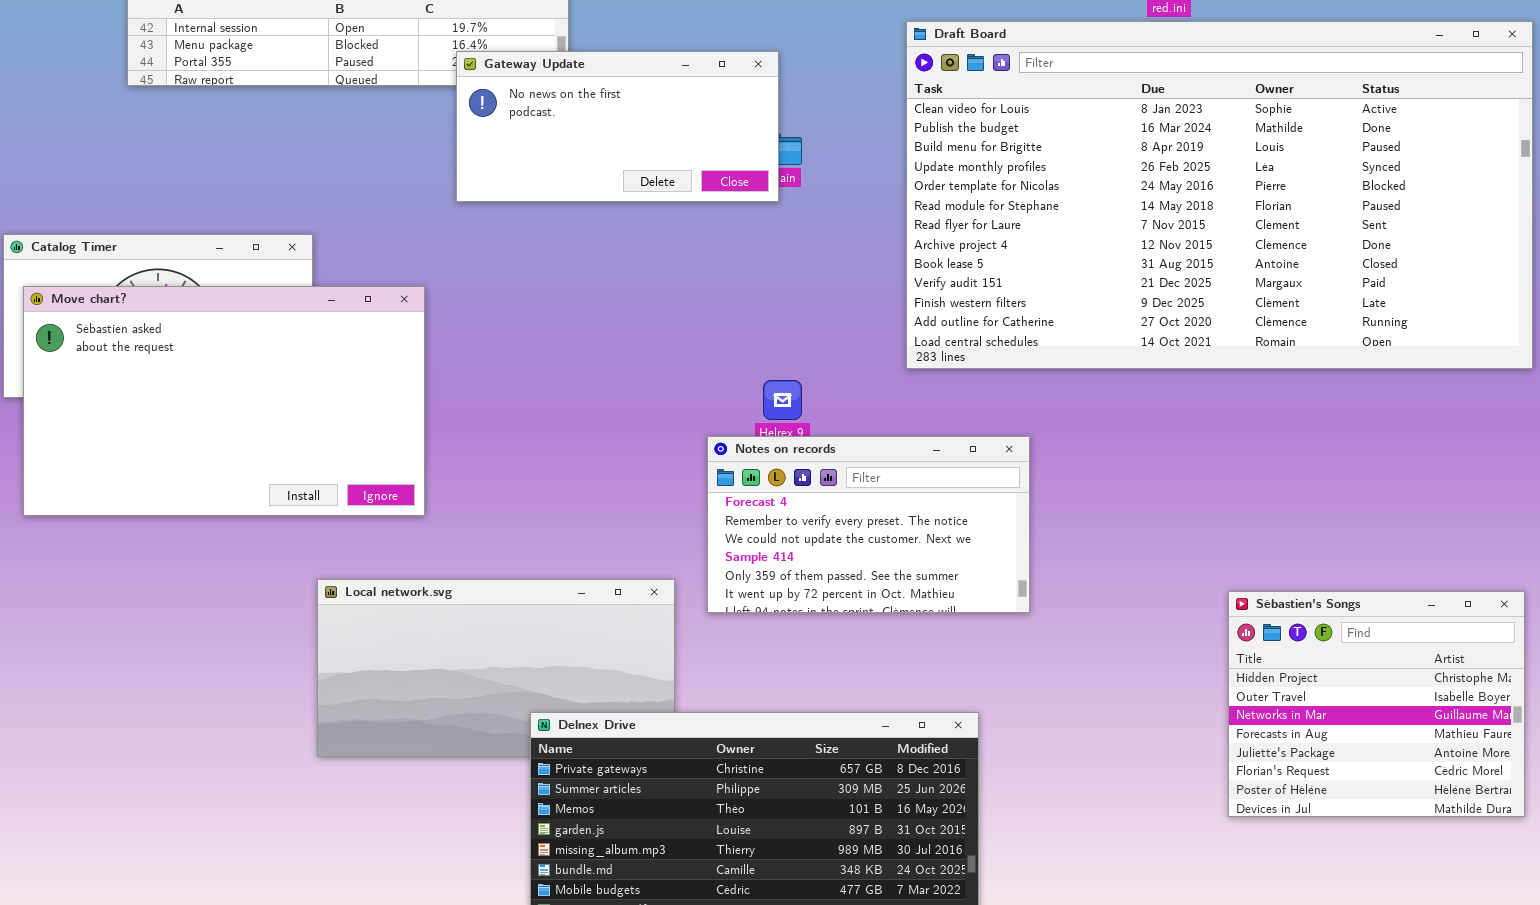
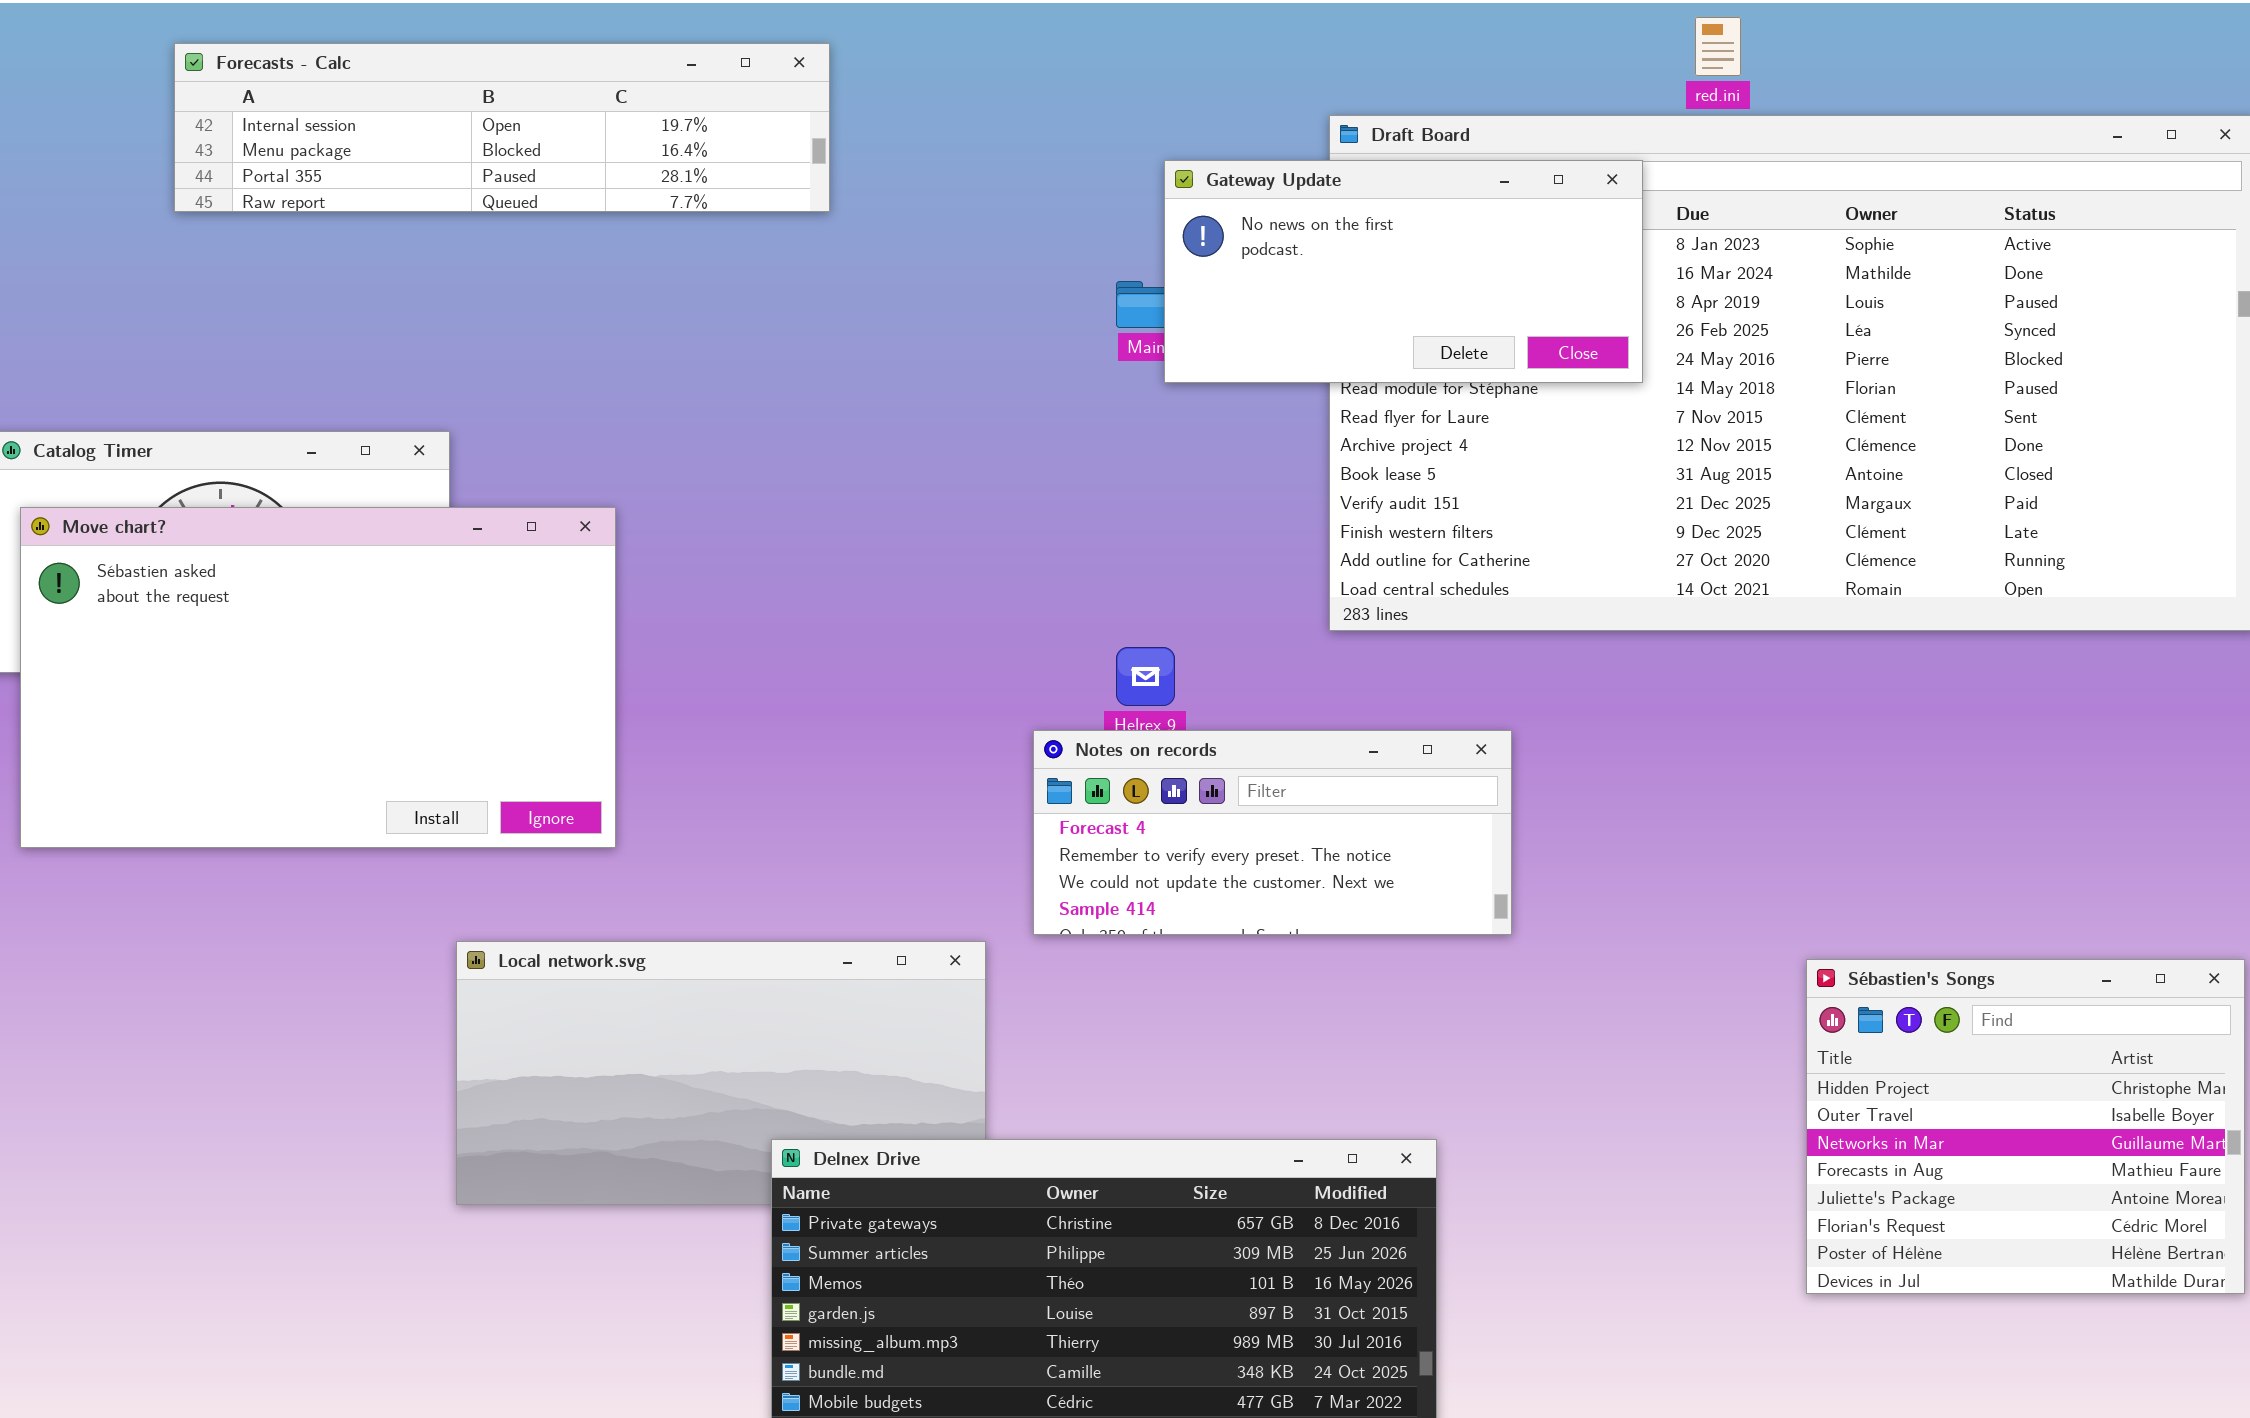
Gateway Update: [456,51,779,202] -> [1164,160,1643,383], moved
Notes on records: [707,436,1030,613] -> [1033,730,1512,935], resized

